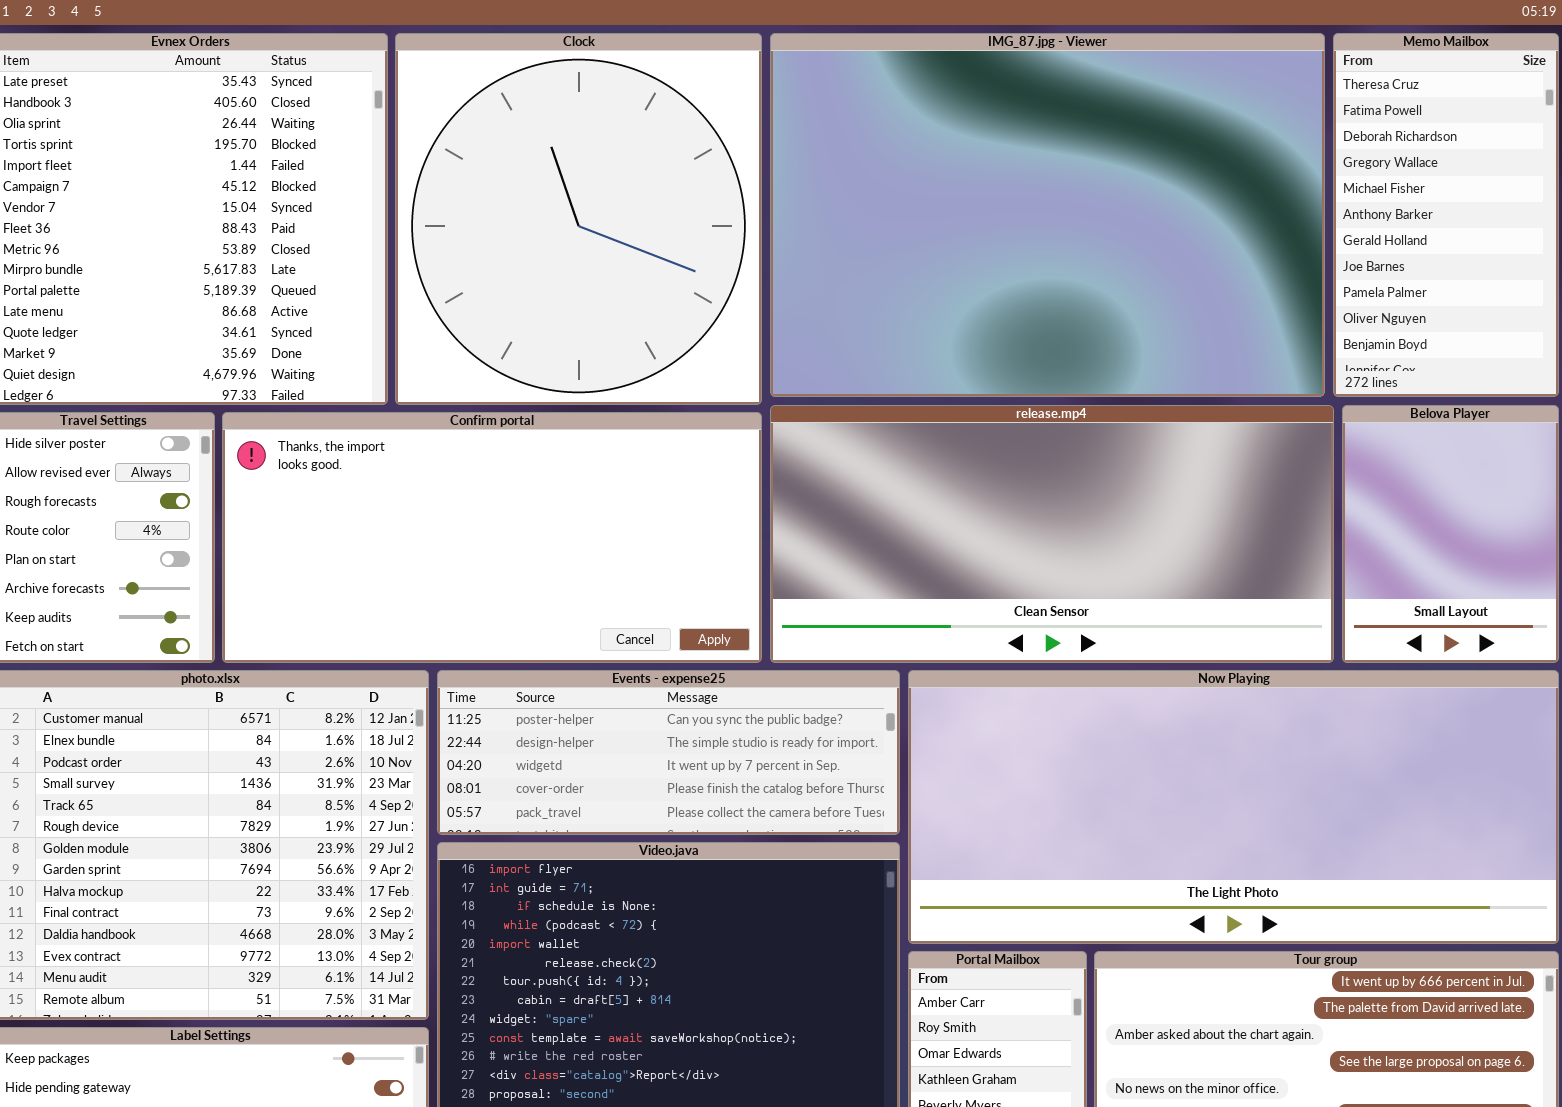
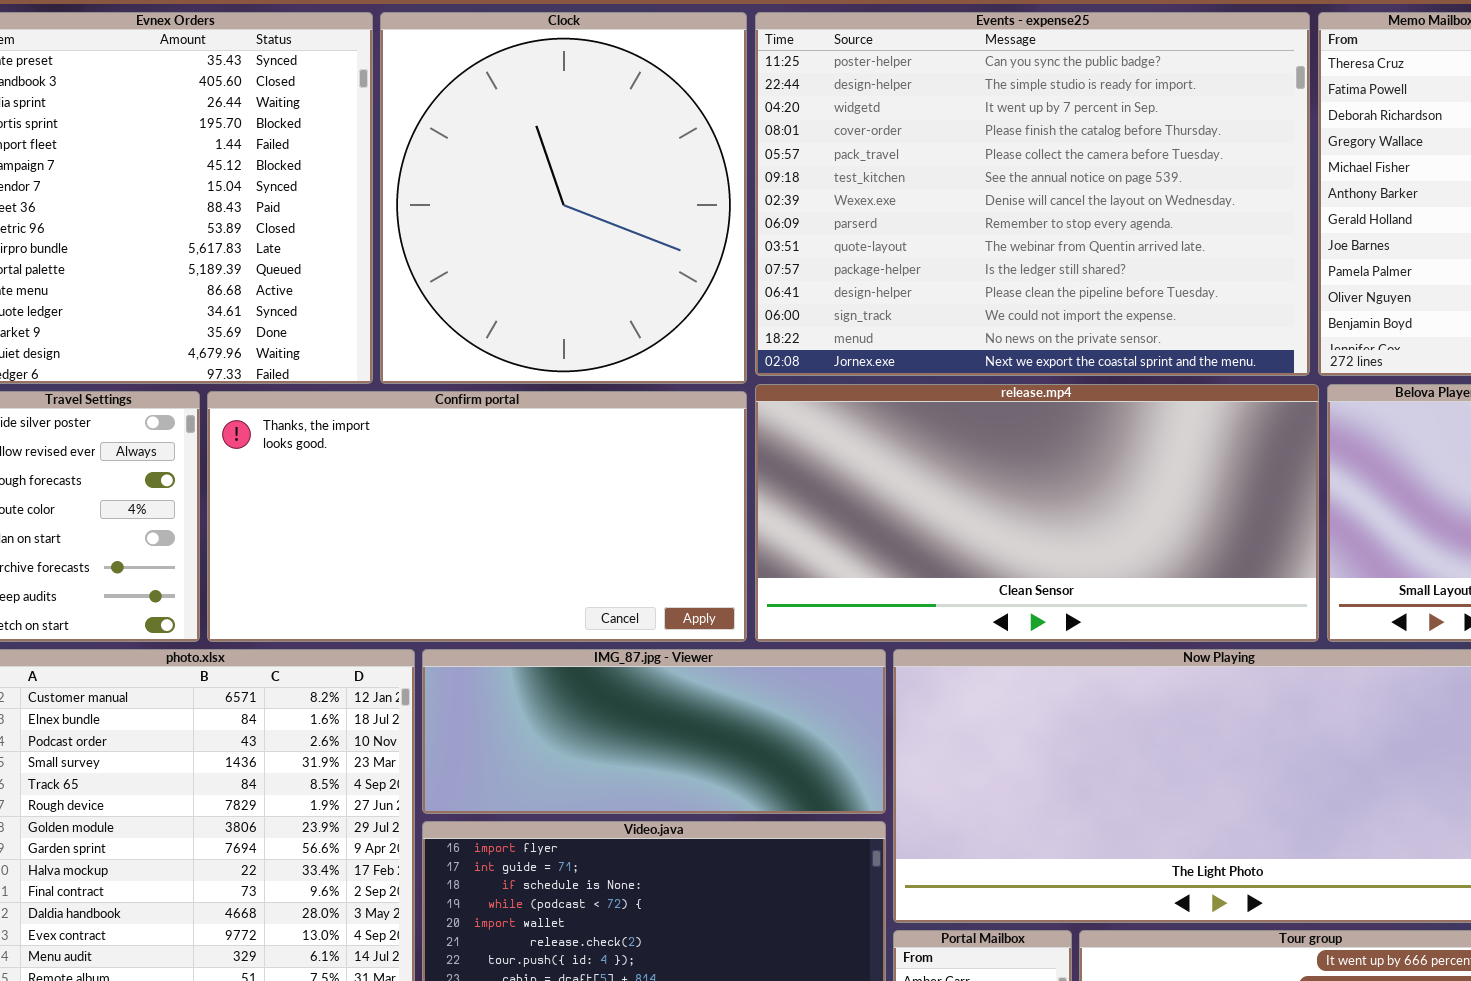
IMG_87.jpg - Viewer: [770,33,1325,397] -> [422,649,886,814], moved, resized
Events - expense25: [437,670,900,835] -> [755,12,1310,376], moved, resized

